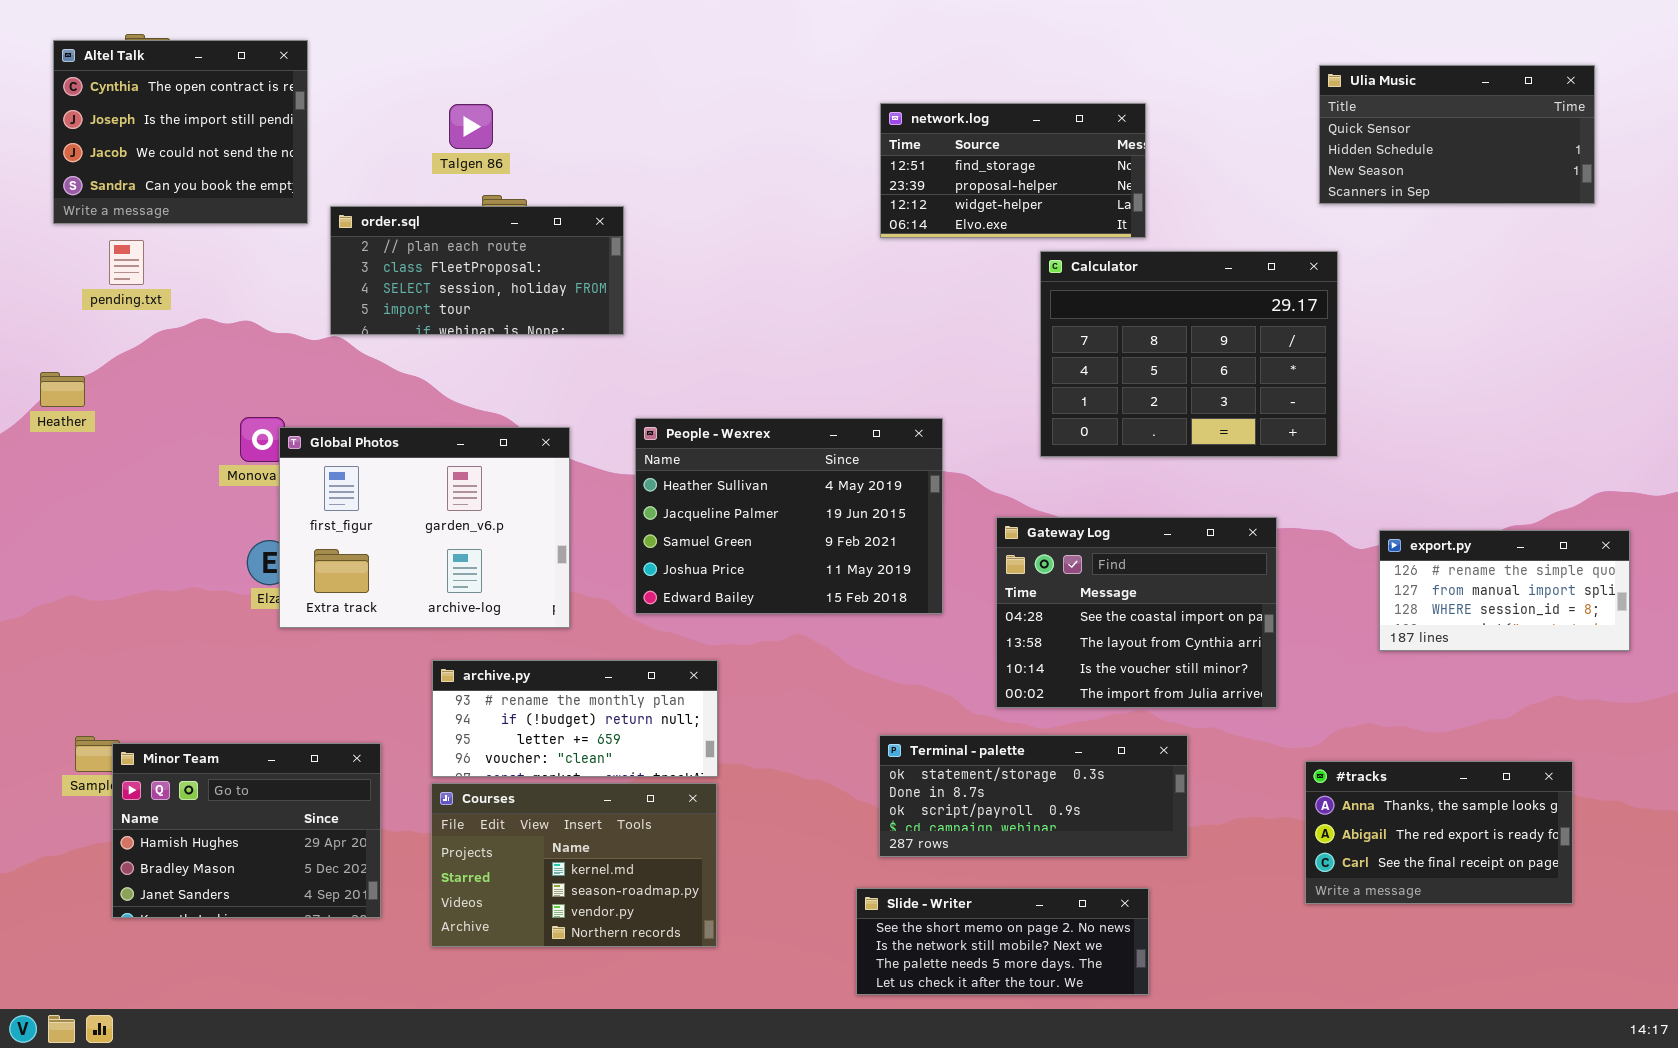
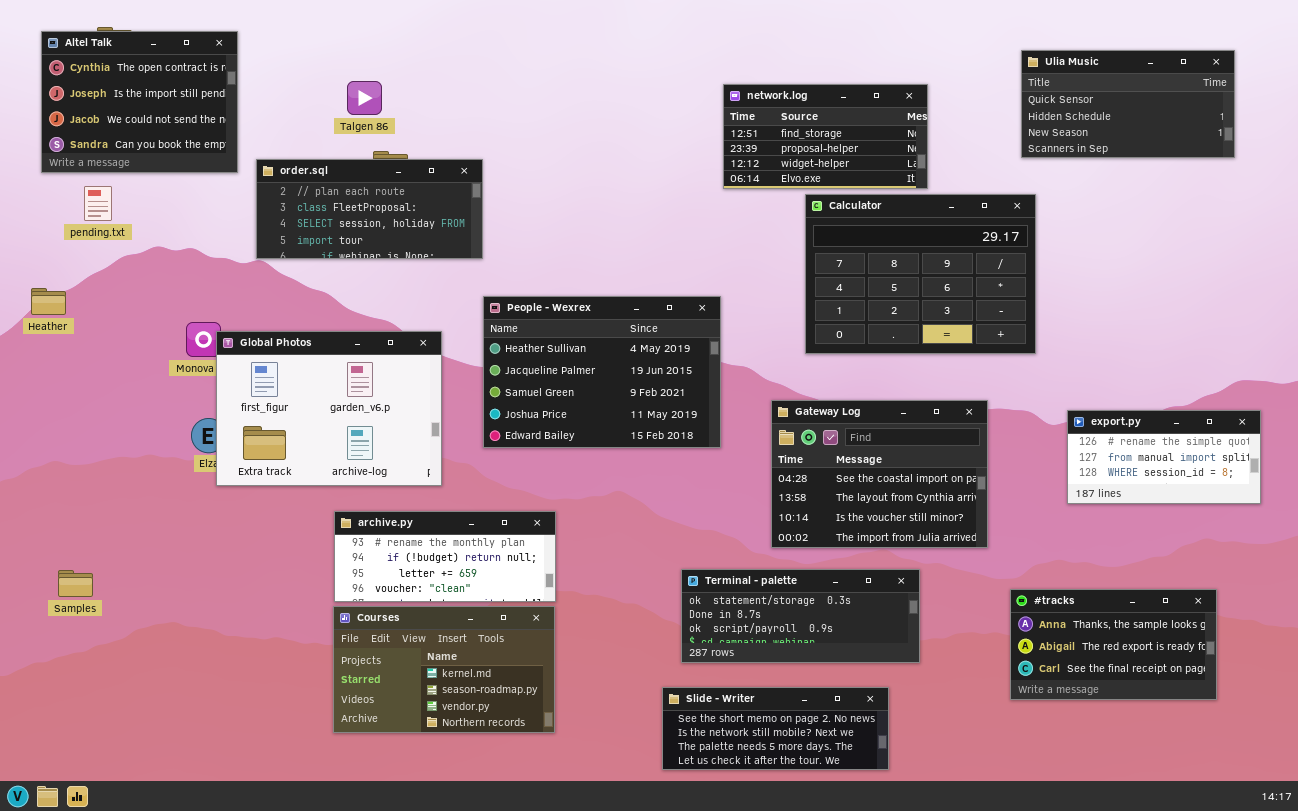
network.log: [880,103,1146,238] -> [723,84,928,189], moved
People - Wexrex: [635,418,943,614] -> [483,296,721,448], moved
Minor Team: [112,743,381,918] -> none, closed

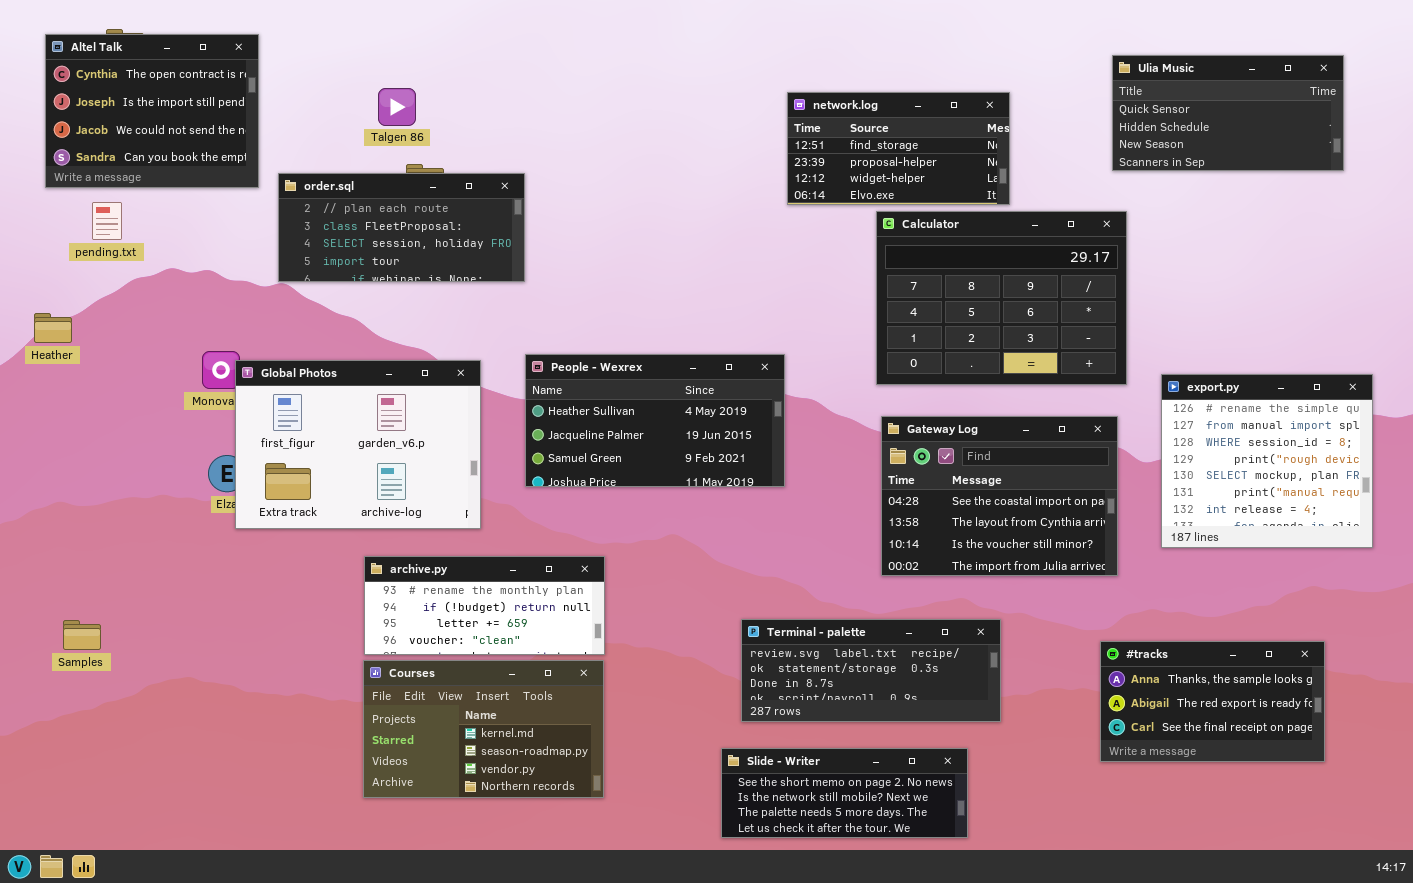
People - Wexrex: [483,296,721,448] -> [525,354,785,487], resized
Gateway Log: [771,400,988,548] -> [881,416,1118,576], moved
export.py: [1067,410,1261,504] -> [1161,374,1373,548], resized
Terminal - palette: [681,569,920,663] -> [741,619,1001,722], scrolled up 1 row

